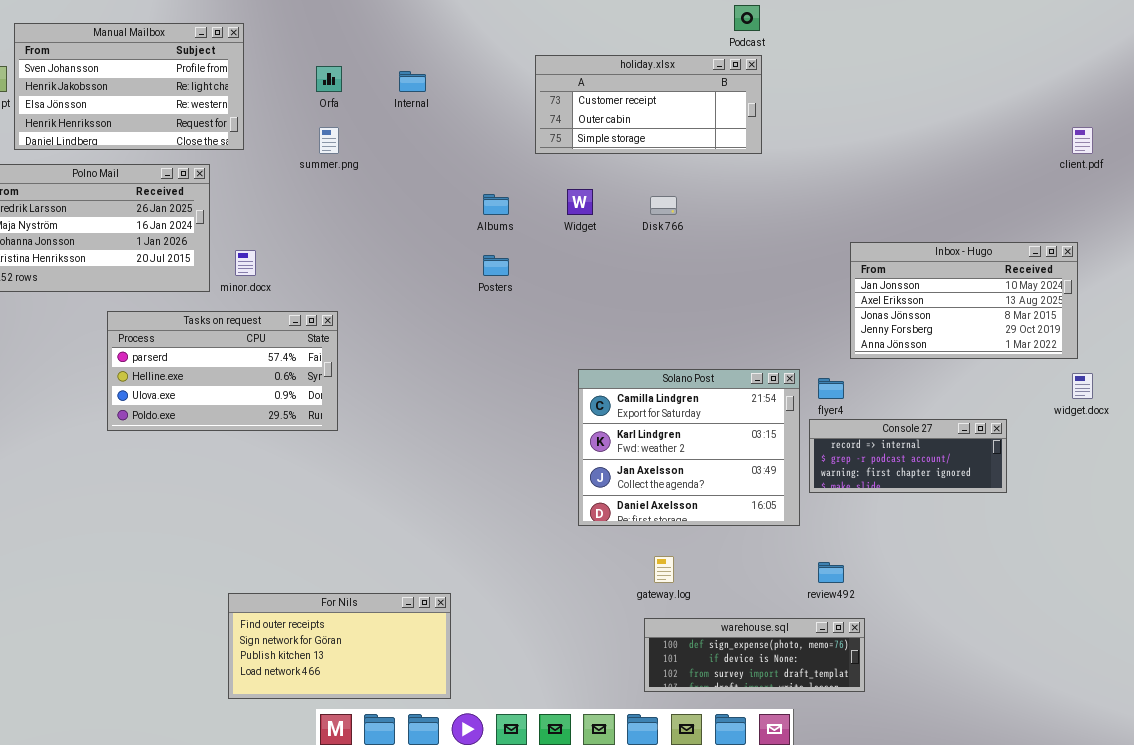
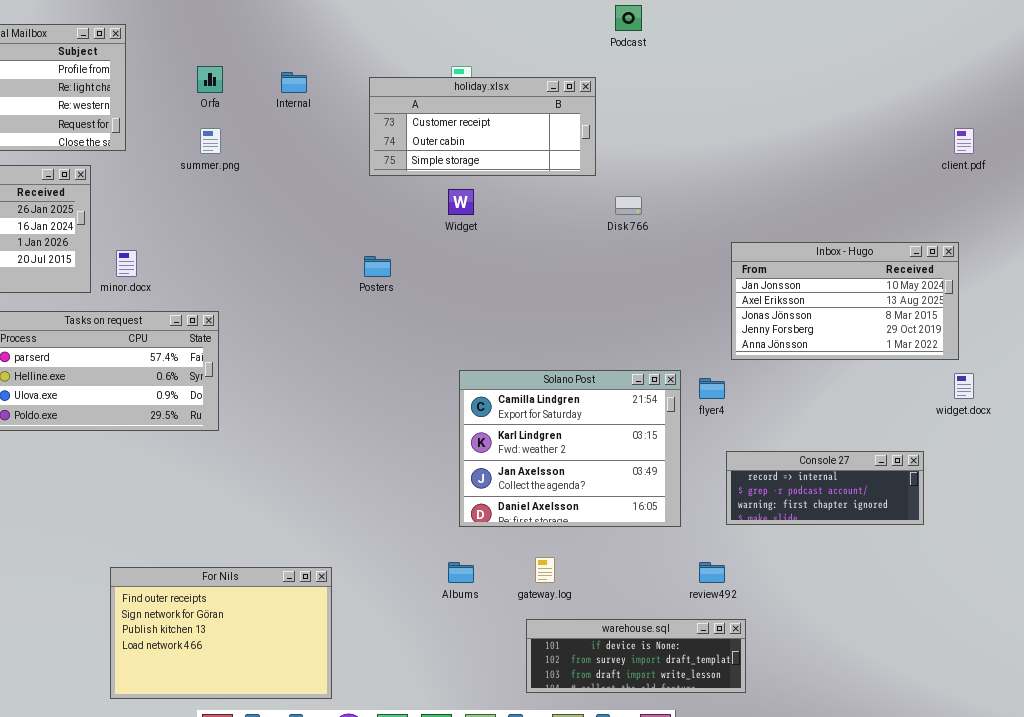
holiday.xlsx: [535,55,762,154] -> [369,77,596,176], moved
Albums: [483,194,509,215] -> [448,562,474,583], moved
Disk 766: [650,196,677,215] -> [615,196,642,215], moved
Console 27: [809,419,1007,493] -> [726,451,924,525], moved
For Nils: [228,593,451,699] -> [110,567,332,699], resized
warehouse.sql: [644,618,865,692] -> [526,619,746,693], scrolled down 1 row

